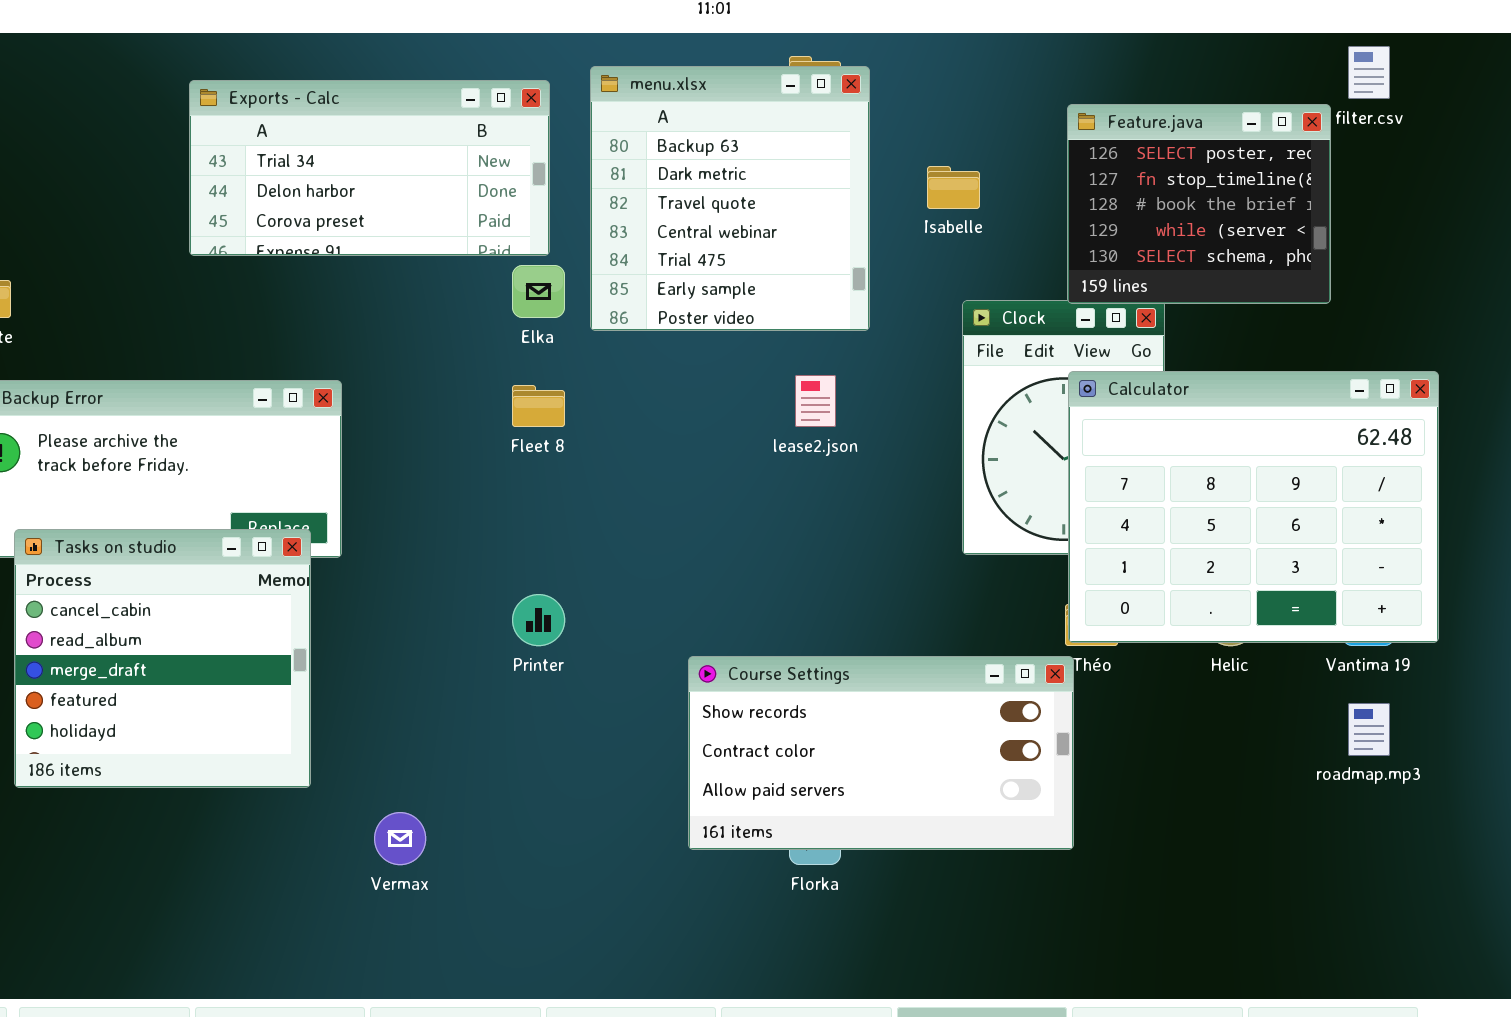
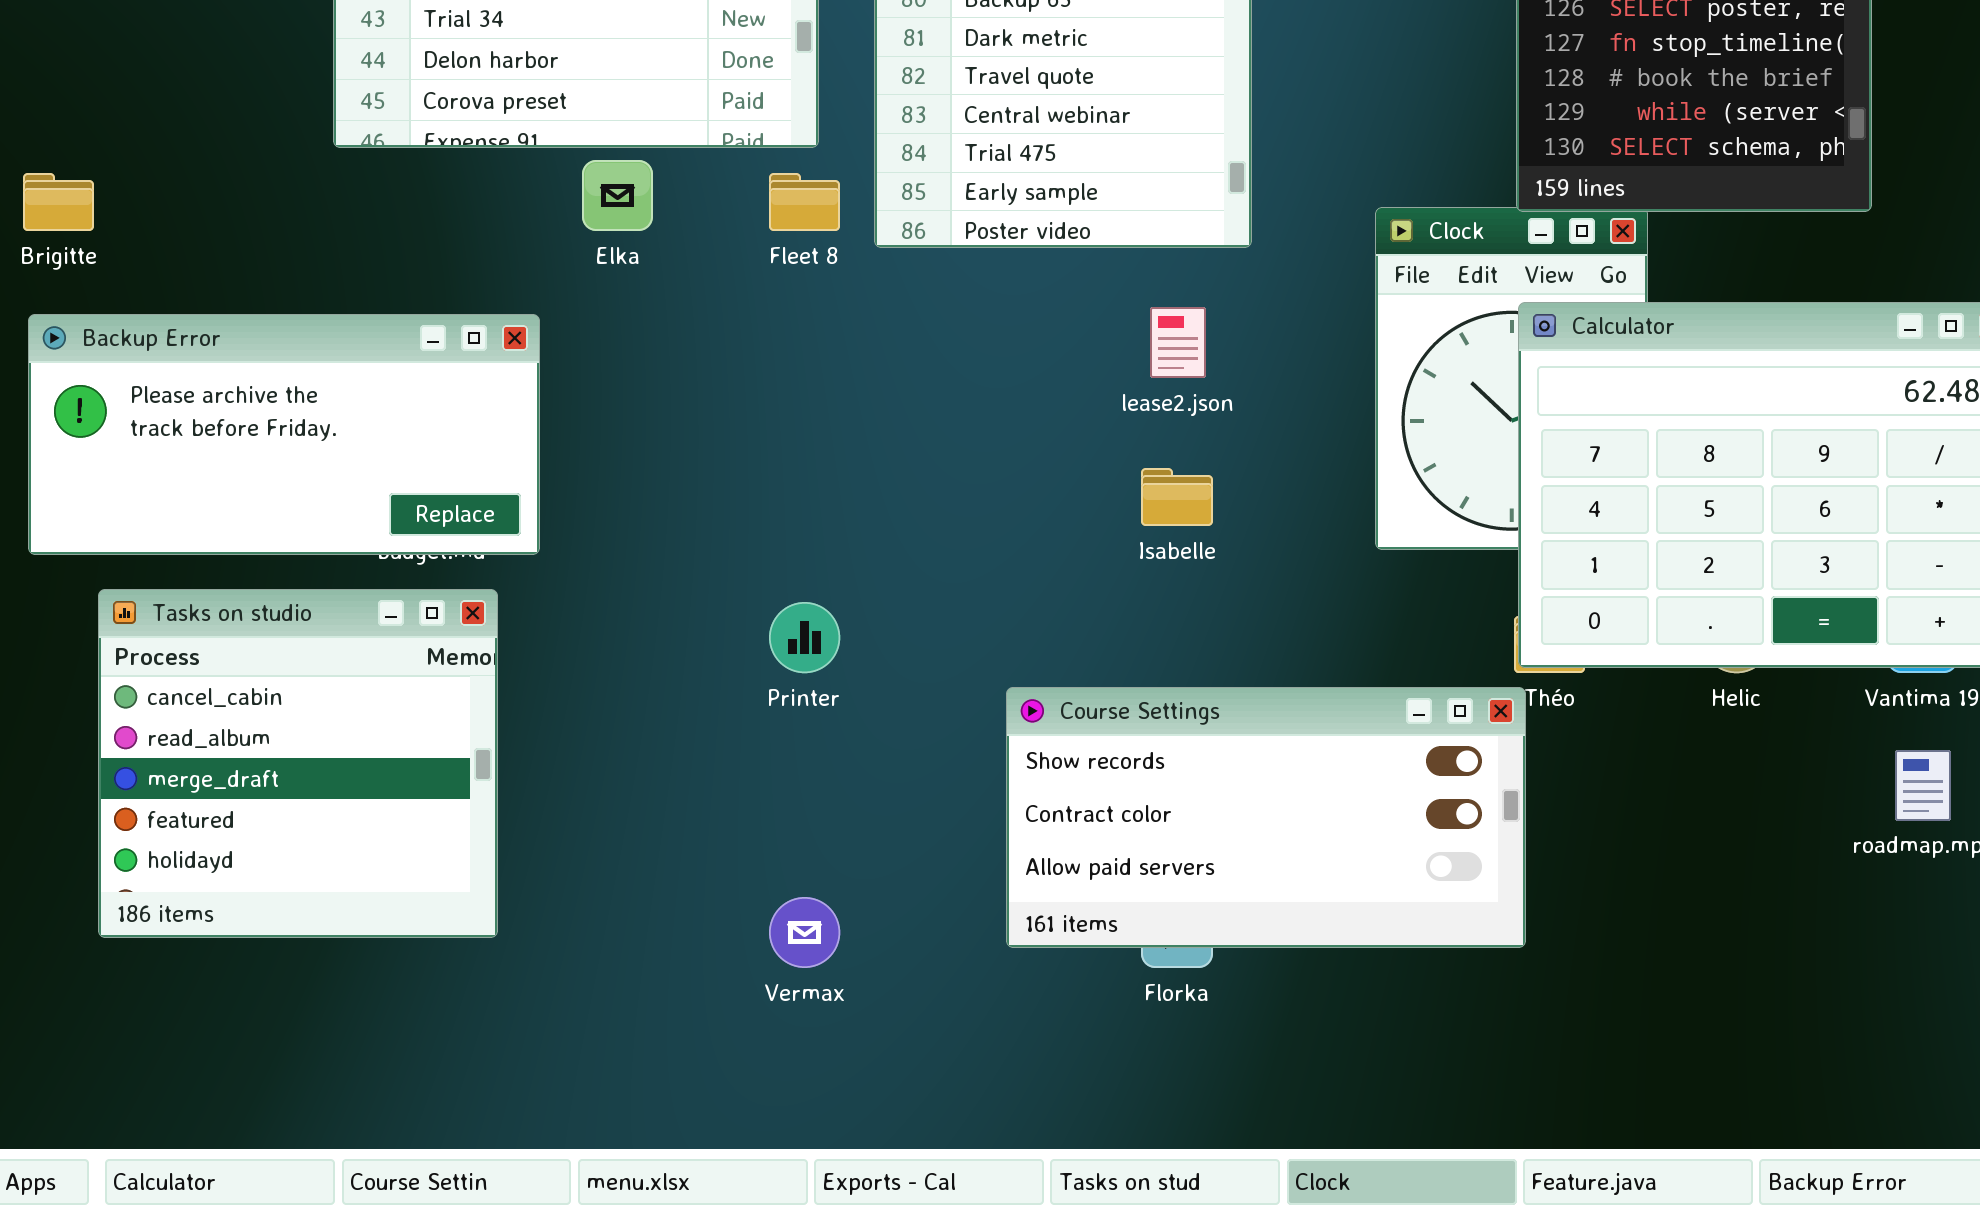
Isabelle: [927,166,980,209] -> [1141,468,1213,526], moved
Elka: [512,265,565,318] -> [582,160,653,231], moved
Fleet 8: [512,385,565,427] -> [769,173,840,231], moved
Tasks on studio: [14,529,311,788] -> [98,589,498,938], moved
Vermax: [374,812,426,865] -> [769,897,840,968], moved

